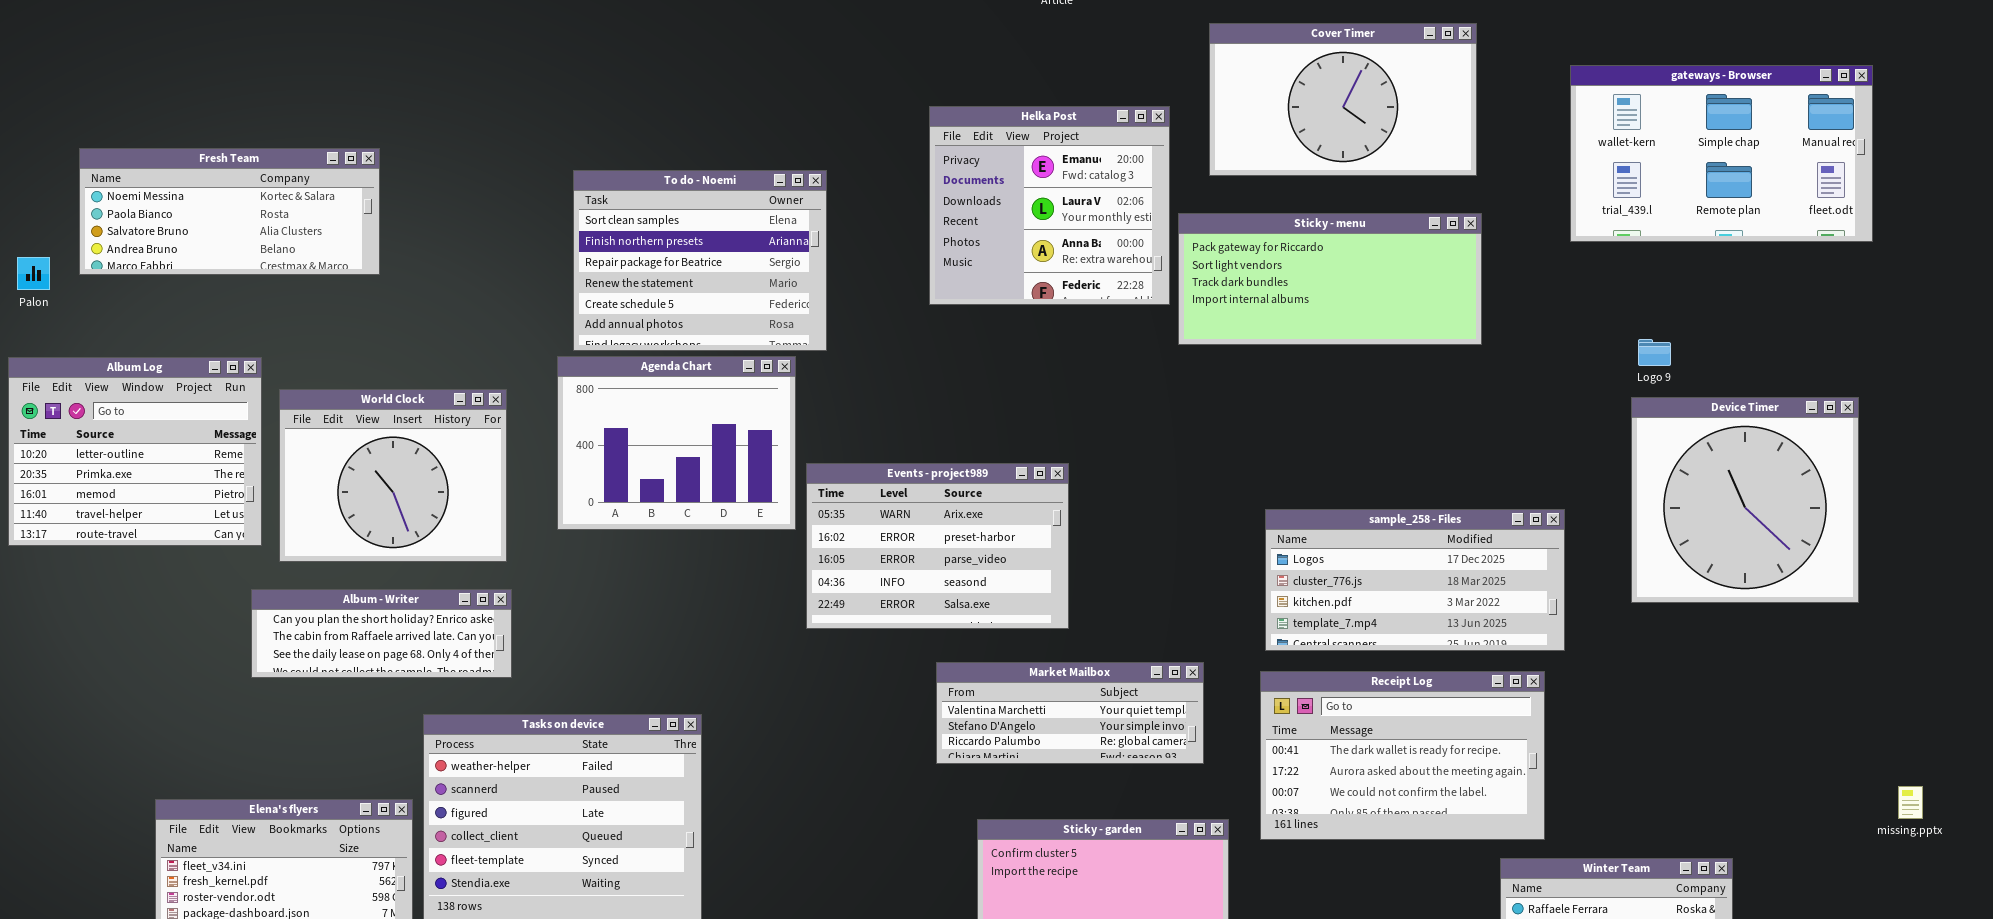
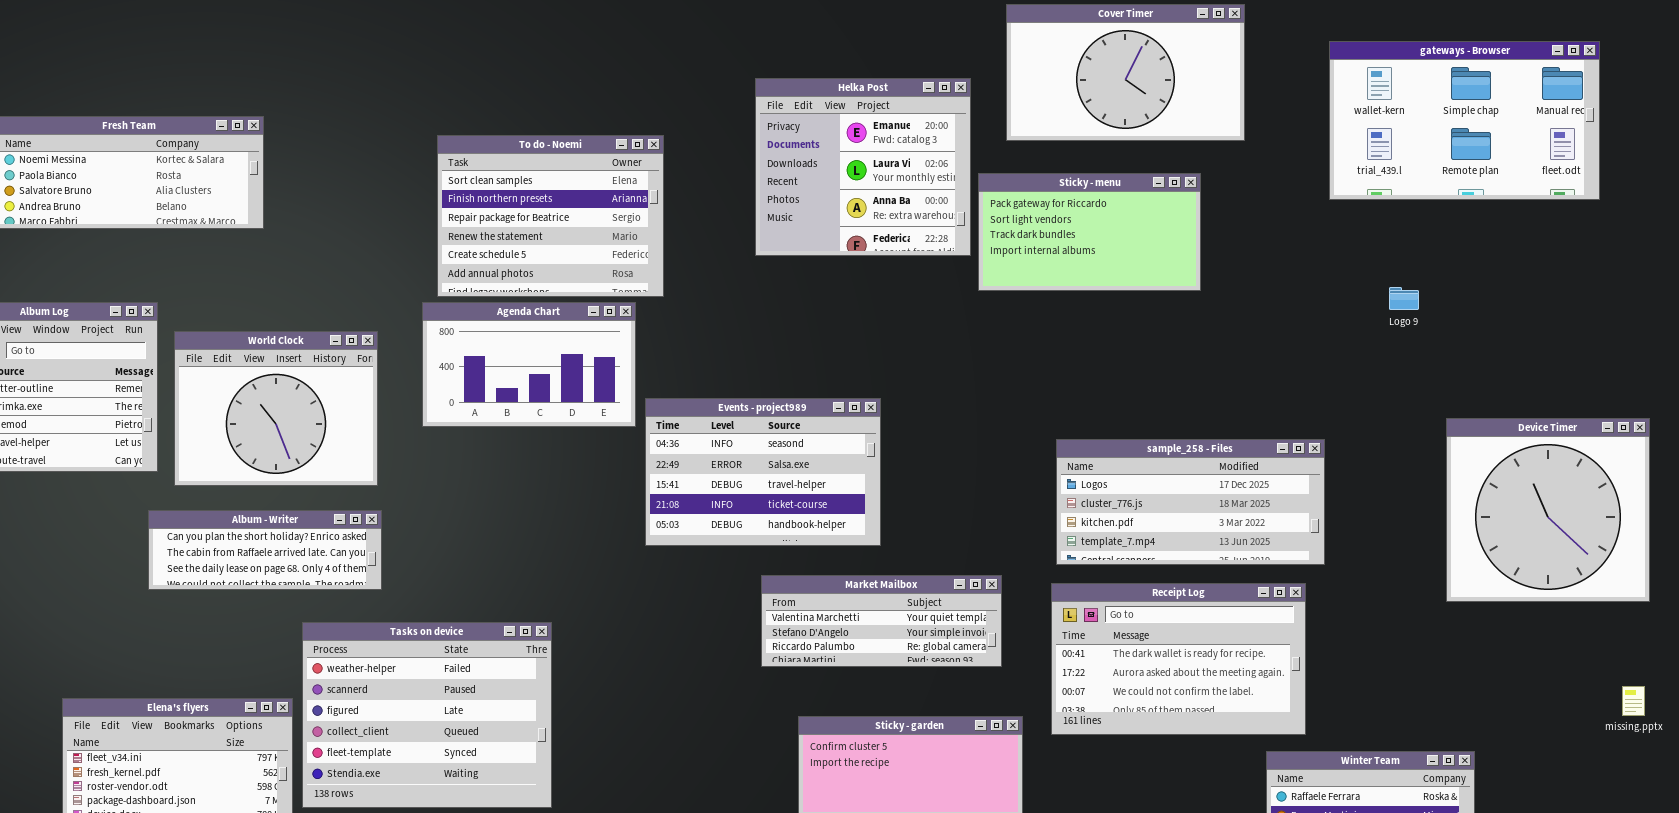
Sticky - menu: [1178,213,1482,345] -> [978,173,1201,291], resized
Agenda Chart: [557,356,796,530] -> [422,302,636,427], resized
Device Timer: [1631,397,1859,603] -> [1446,418,1650,602], moved
Events - project989: [806,463,1069,629] -> [645,398,881,546], scrolled down 3 rows

